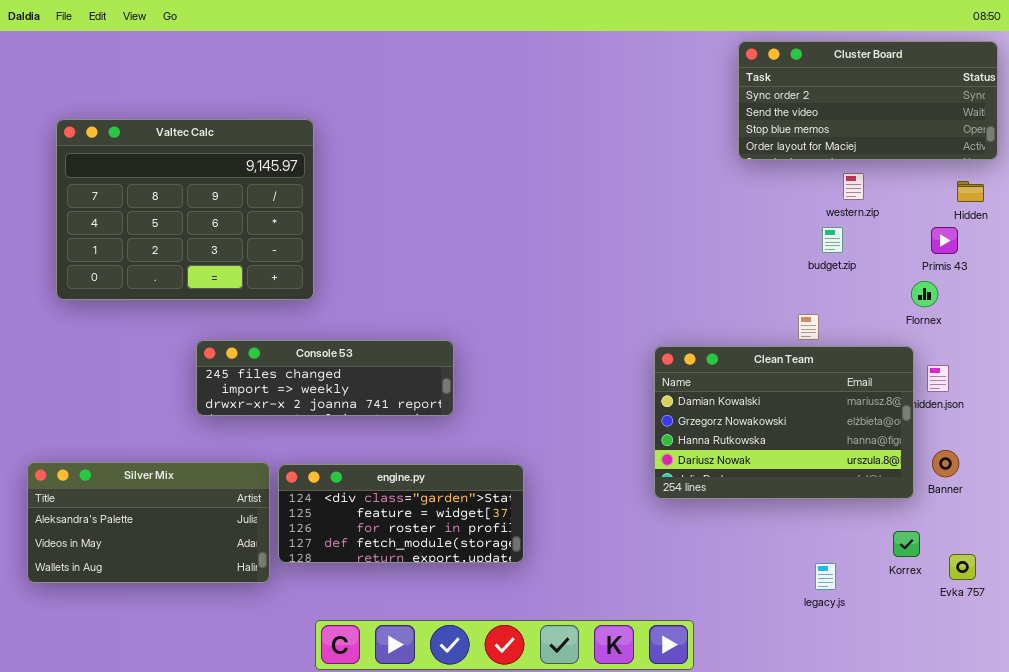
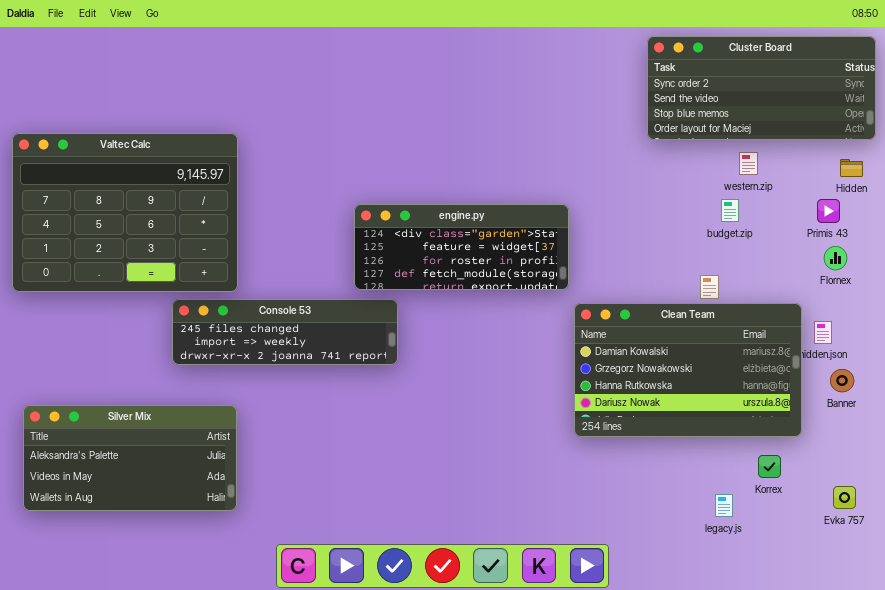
Valtec Calc: [56,119,314,300] -> [12,133,238,292], moved
Flornex: [911,281,938,307] -> [824,246,847,270], moved
Banner: [932,450,959,477] -> [830,369,854,392], moved
engine.py: [278,464,524,563] -> [354,204,569,290], moved
Korrex: [893,531,920,557] -> [758,455,781,478], moved

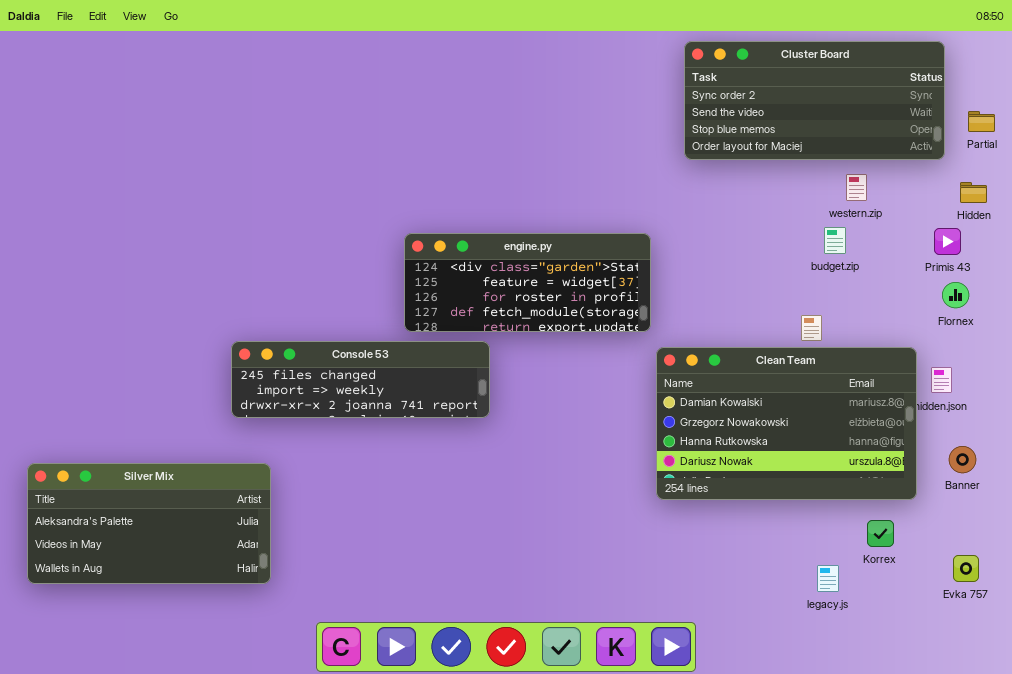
Cluster Board: [647,36,876,140] -> [684,41,945,160], moved
Valtec Calc: [12,133,238,292] -> none, closed
Console 53: [172,299,398,365] -> [231,341,490,418], moved
Banner: [830,369,854,392] -> [949,446,976,473], moved

